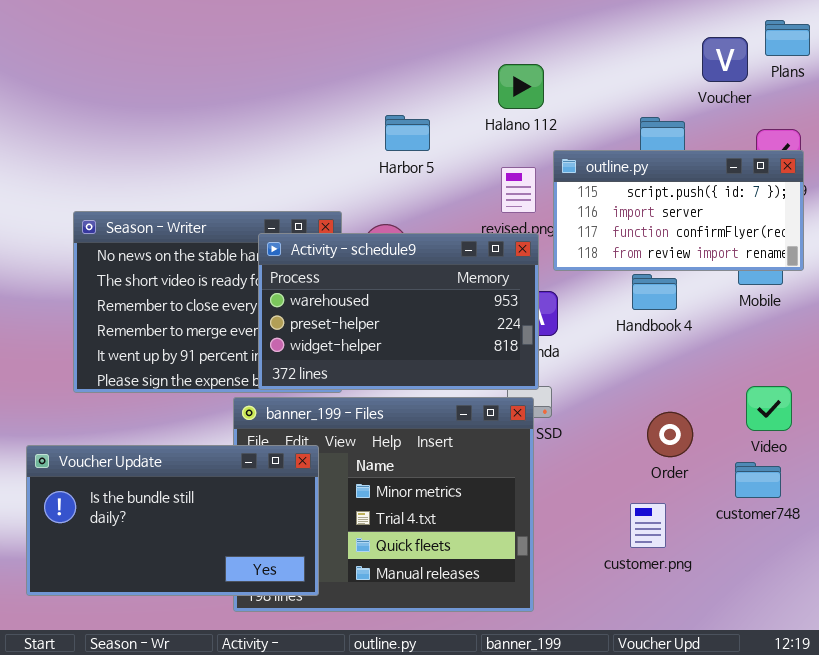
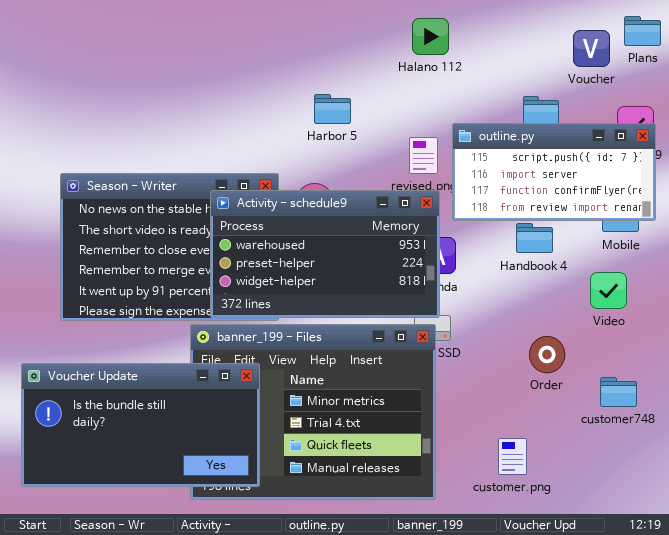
Halano 112: [498,64,544,109] -> [412,18,449,55], moved
Video: [746,386,792,431] -> [590,272,627,309], moved
customer.png: [630,503,666,548] -> [498,438,527,475], moved

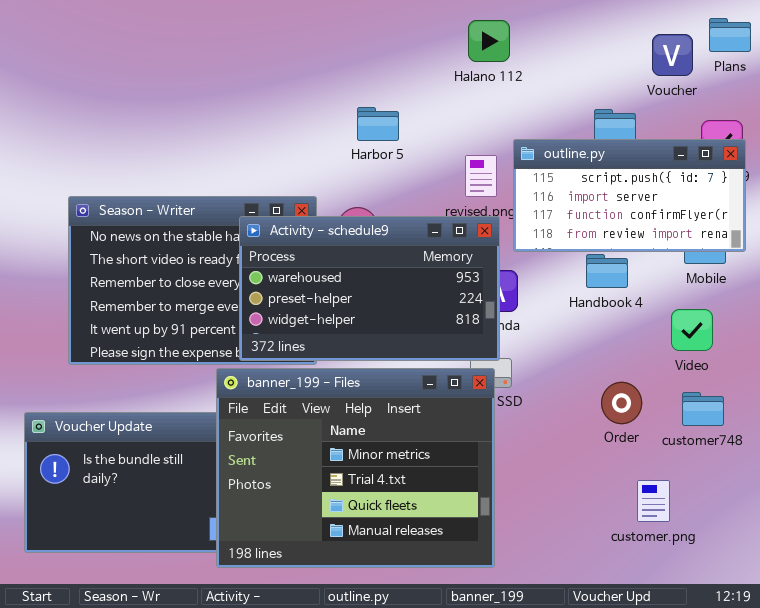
banner_199 - Files: [190,324,436,500] -> [216,368,495,568], raised
customer748: [600,377,637,407] -> [682,392,724,426], moved
customer.png: [498,438,527,475] -> [637,480,670,522], moved

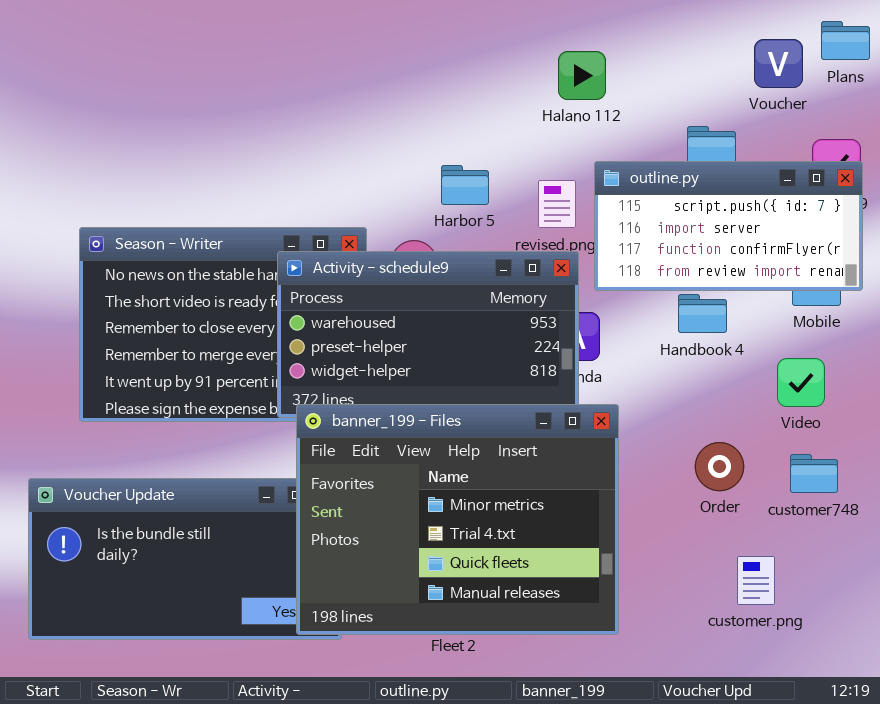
Halano 112: [468,20,510,62] -> [558,51,606,100], moved
Harbor 5: [357,107,399,141] -> [441,165,489,205], moved
banner_199 - Files: [216,368,495,568] -> [296,404,619,635], moved

